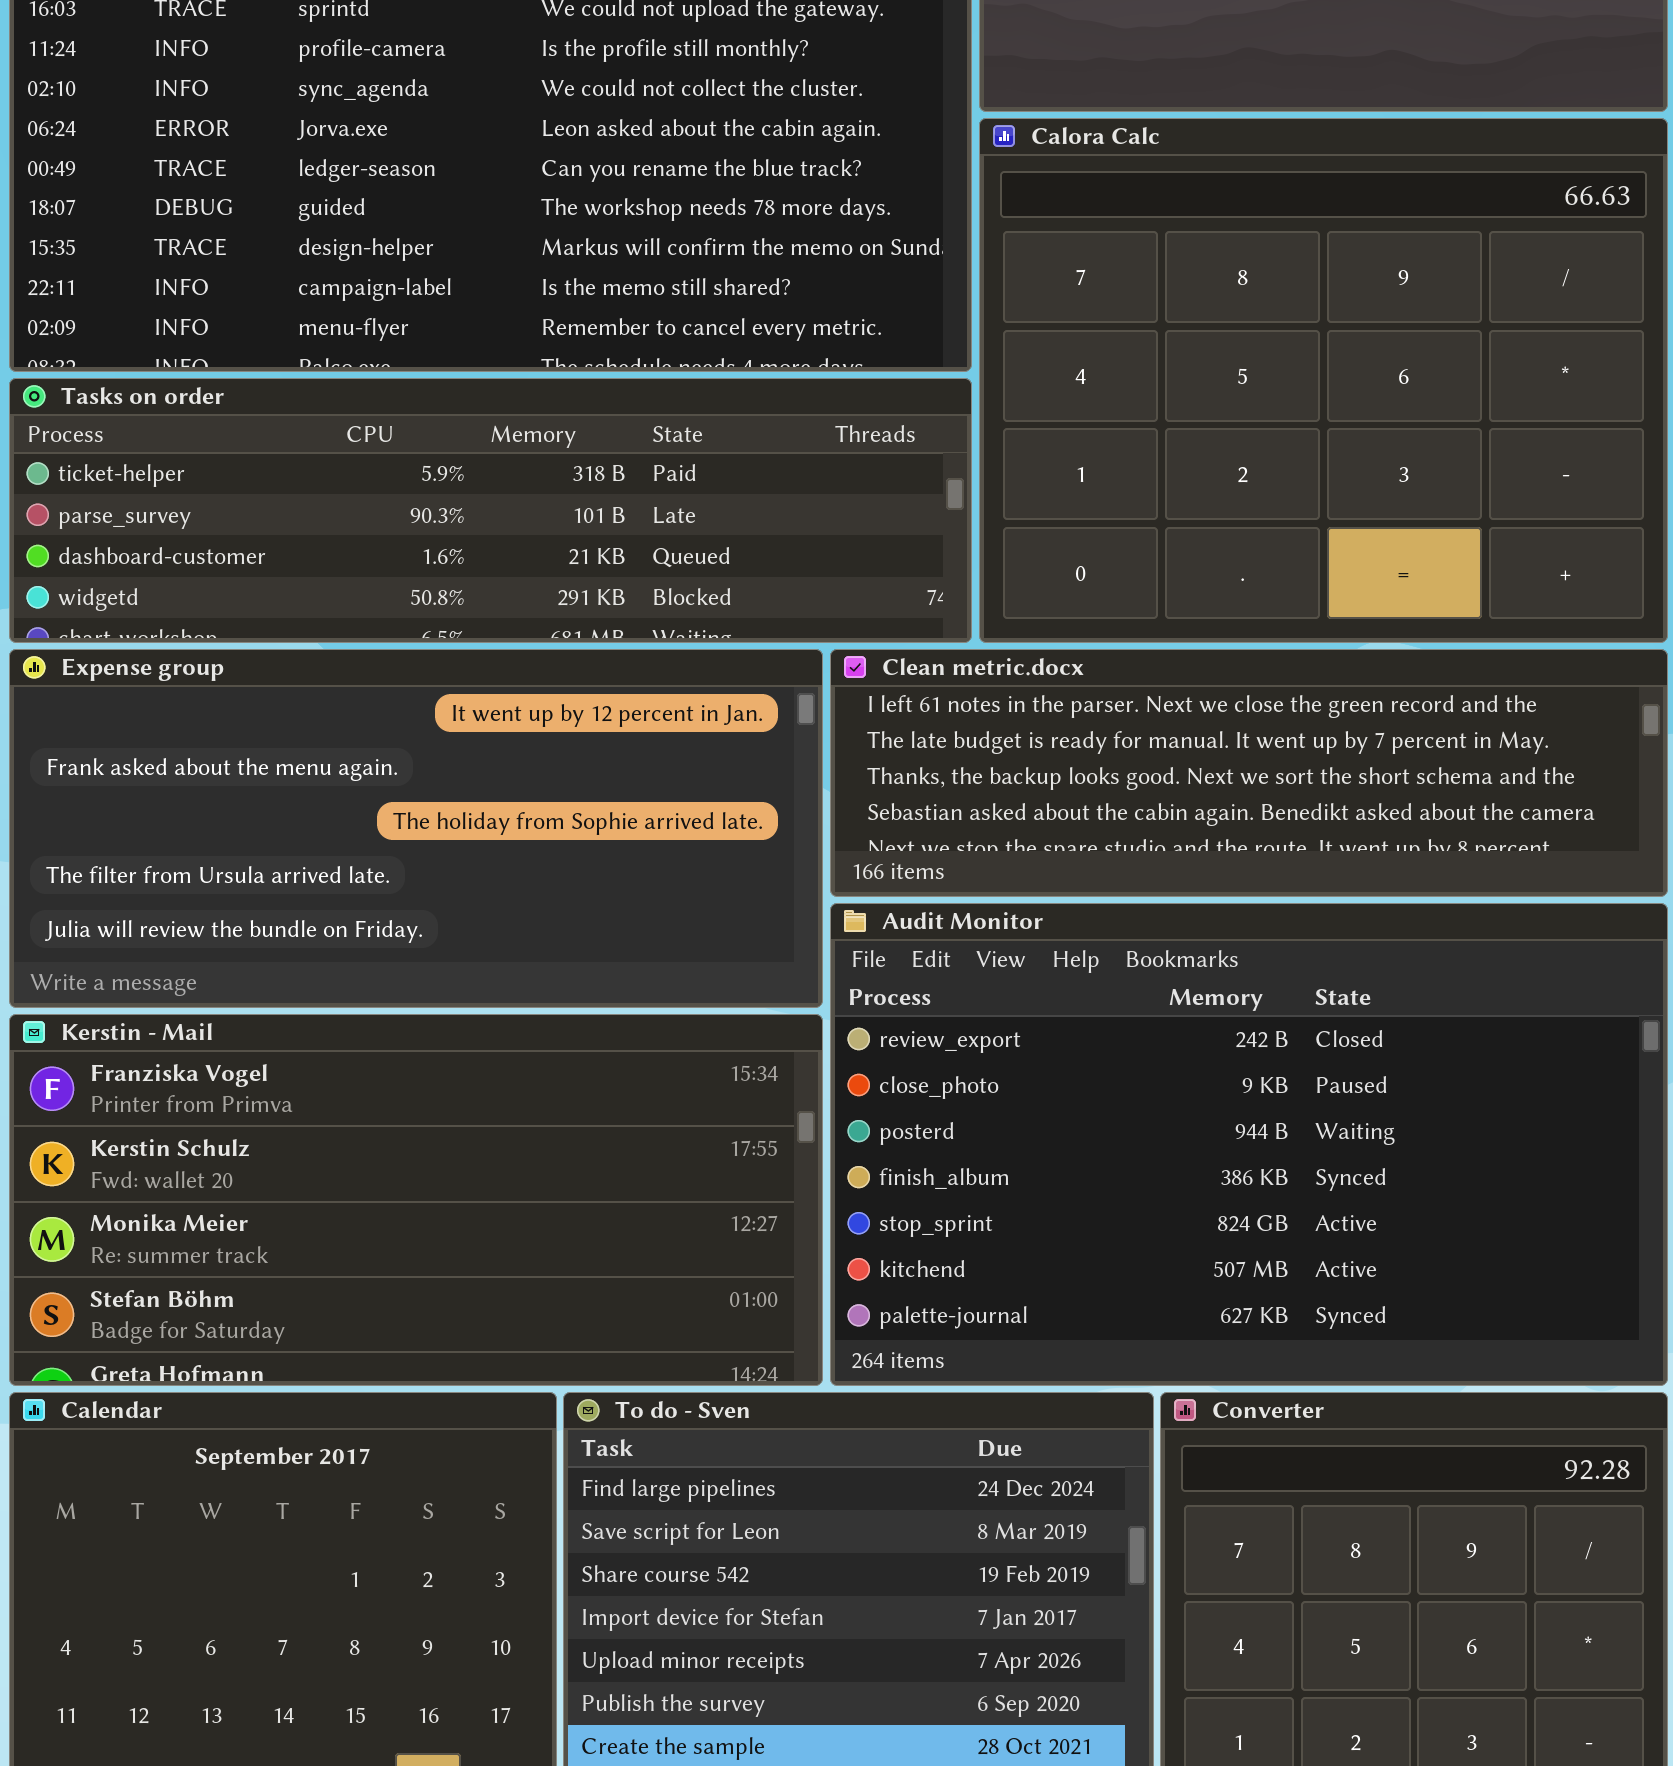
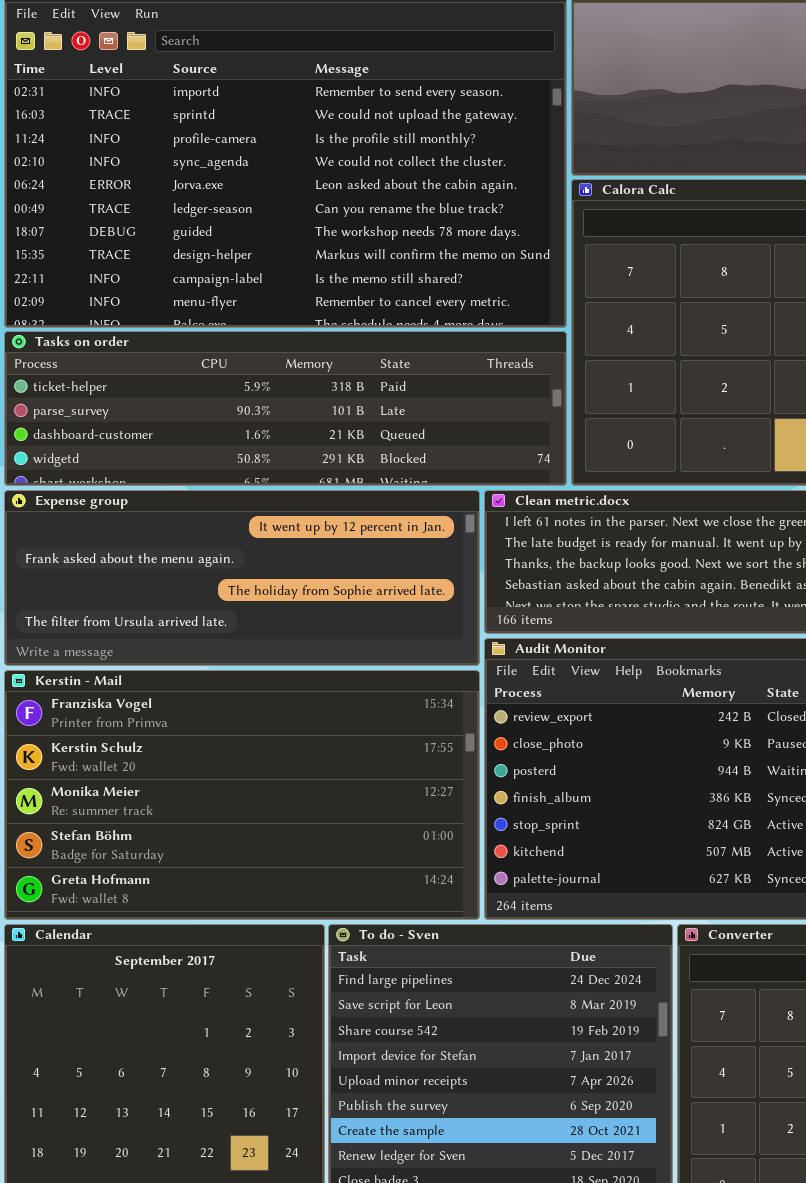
Expense group: [9,649,823,1008] -> [4,490,480,666], resized
Kerstin - Mail: [9,1014,823,1386] -> [4,670,480,920], resized

